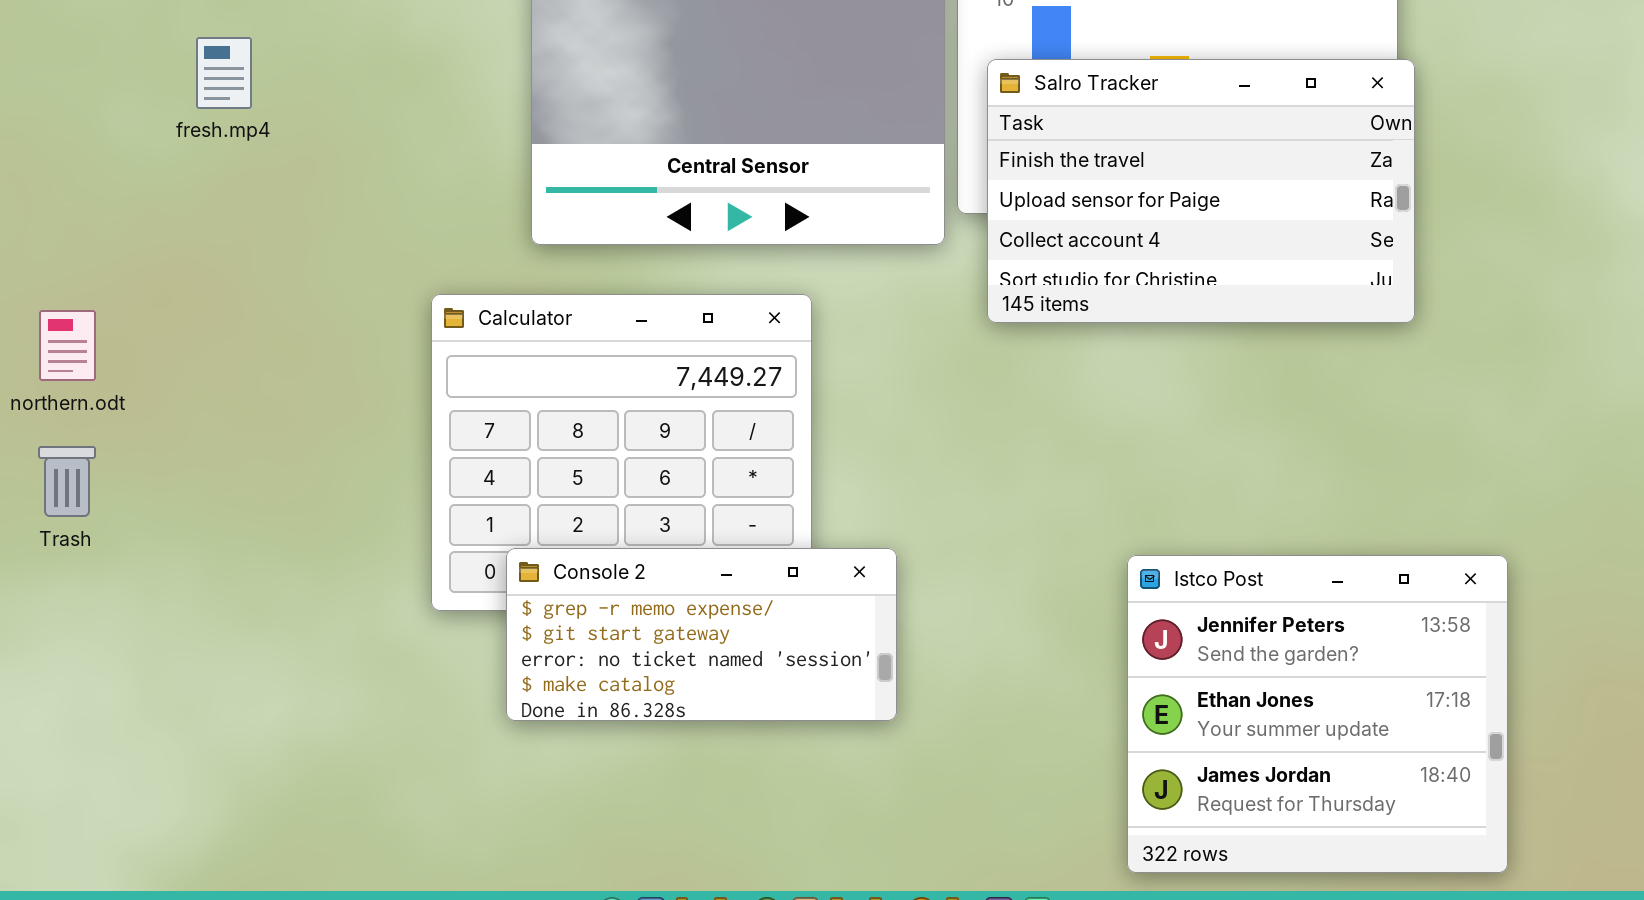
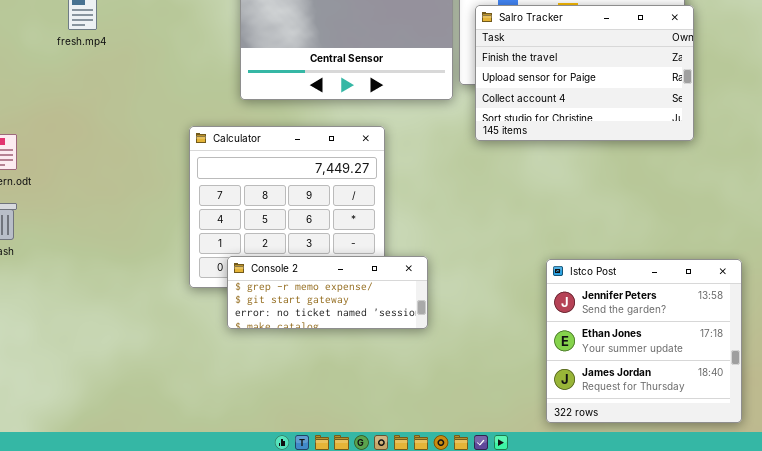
Console 2: [506,548,897,721] -> [227,256,428,329], resized

